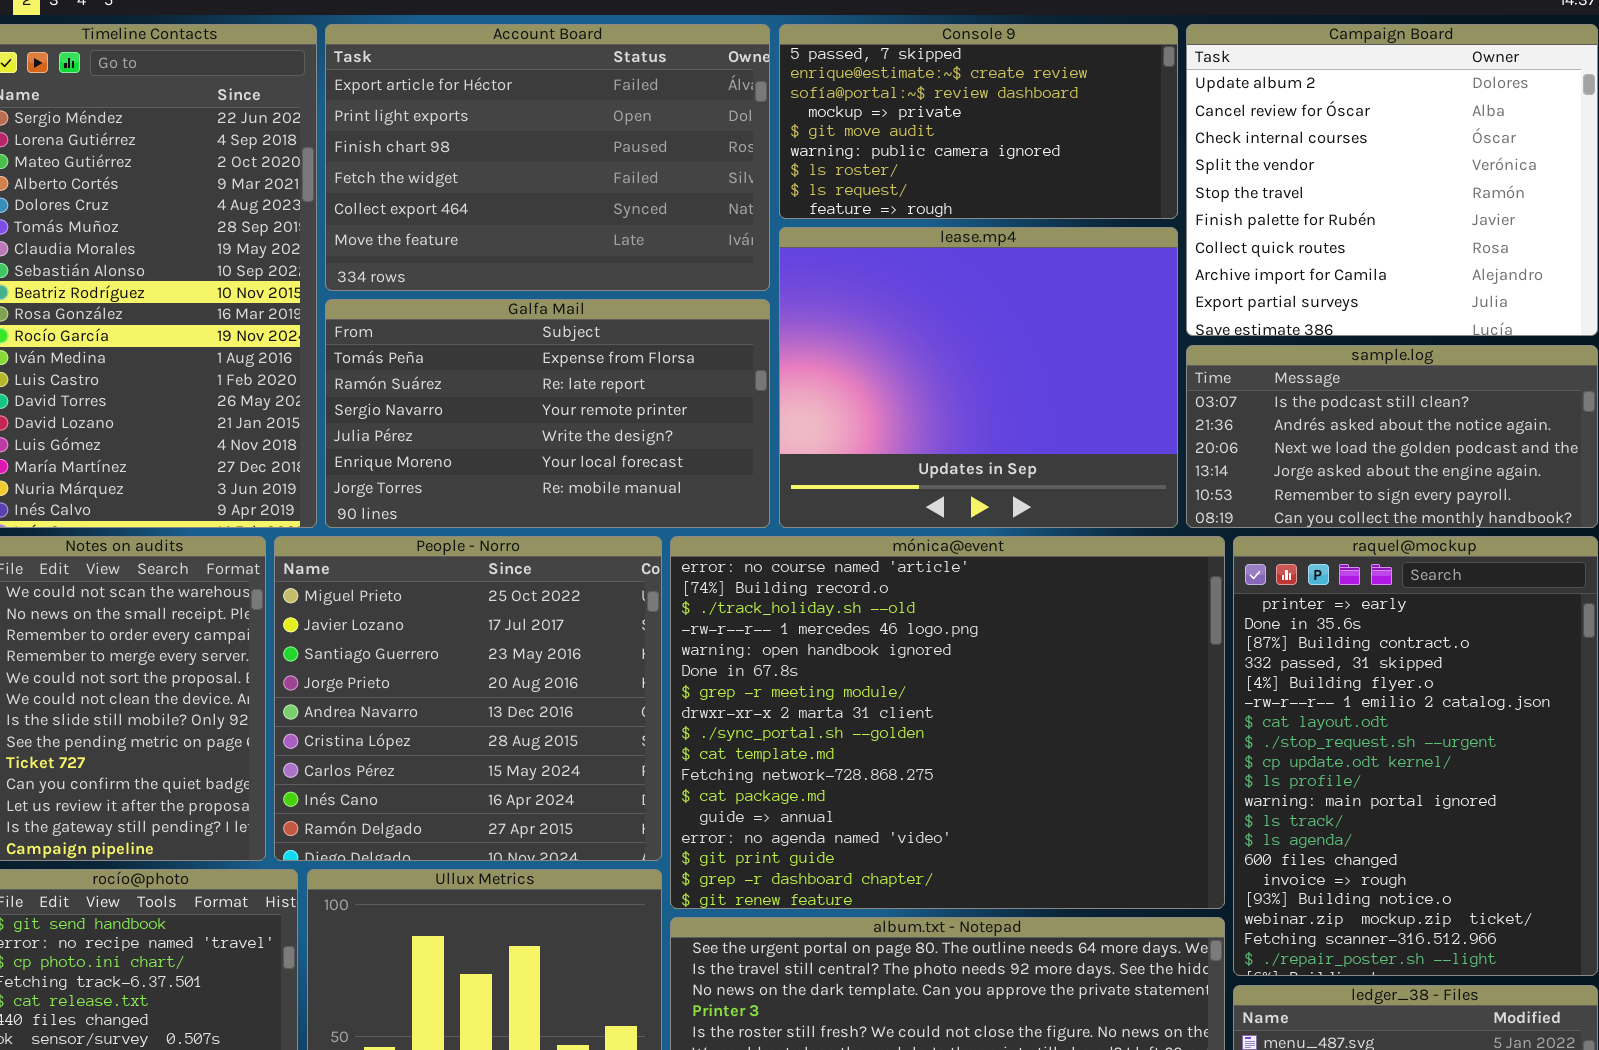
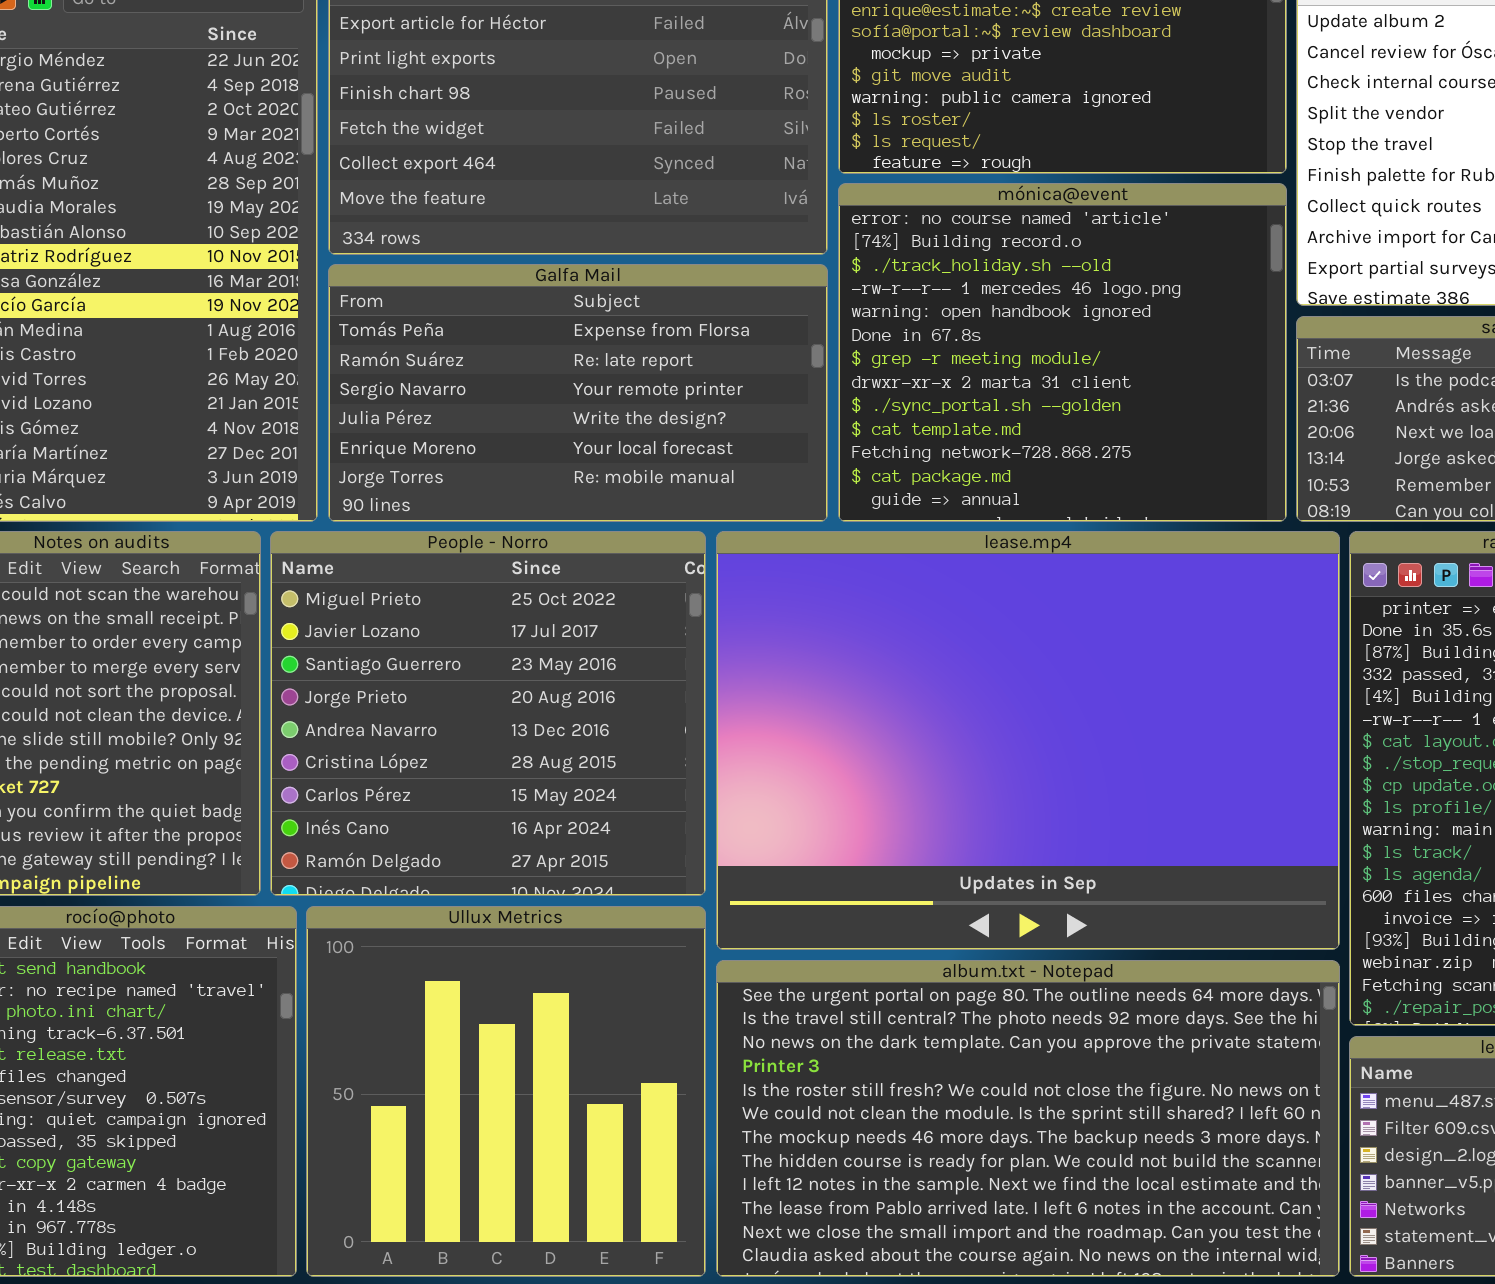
lease.mp4: [779,227,1178,528] -> [716,531,1340,950], moved, resized
mónica@event: [670,536,1225,909] -> [838,183,1287,522], moved, resized

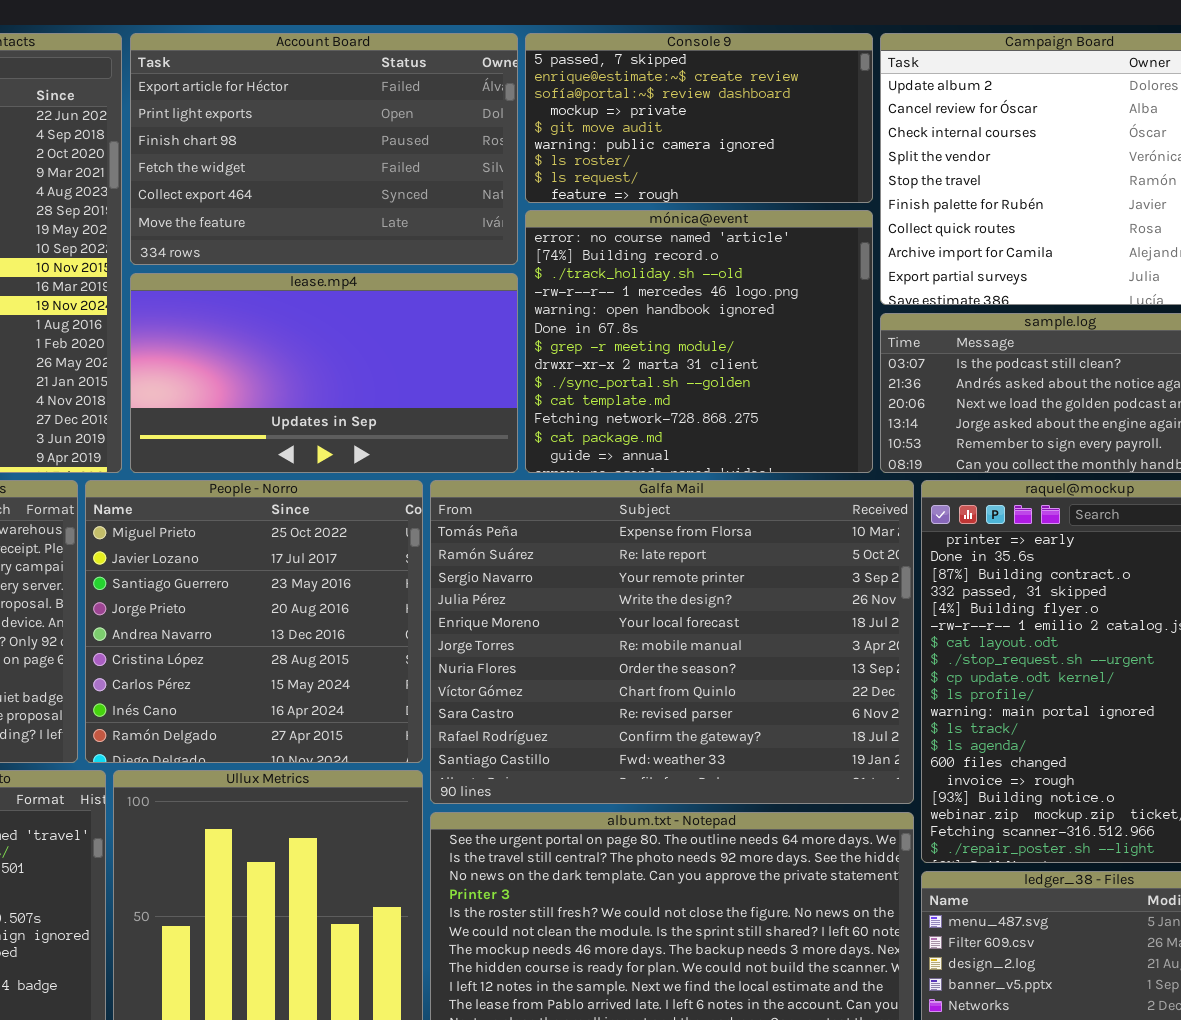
Galfa Mail: [328,264,828,522] -> [430,480,914,804], moved, resized
lease.mp4: [716,531,1340,950] -> [130,273,518,473], moved, resized

